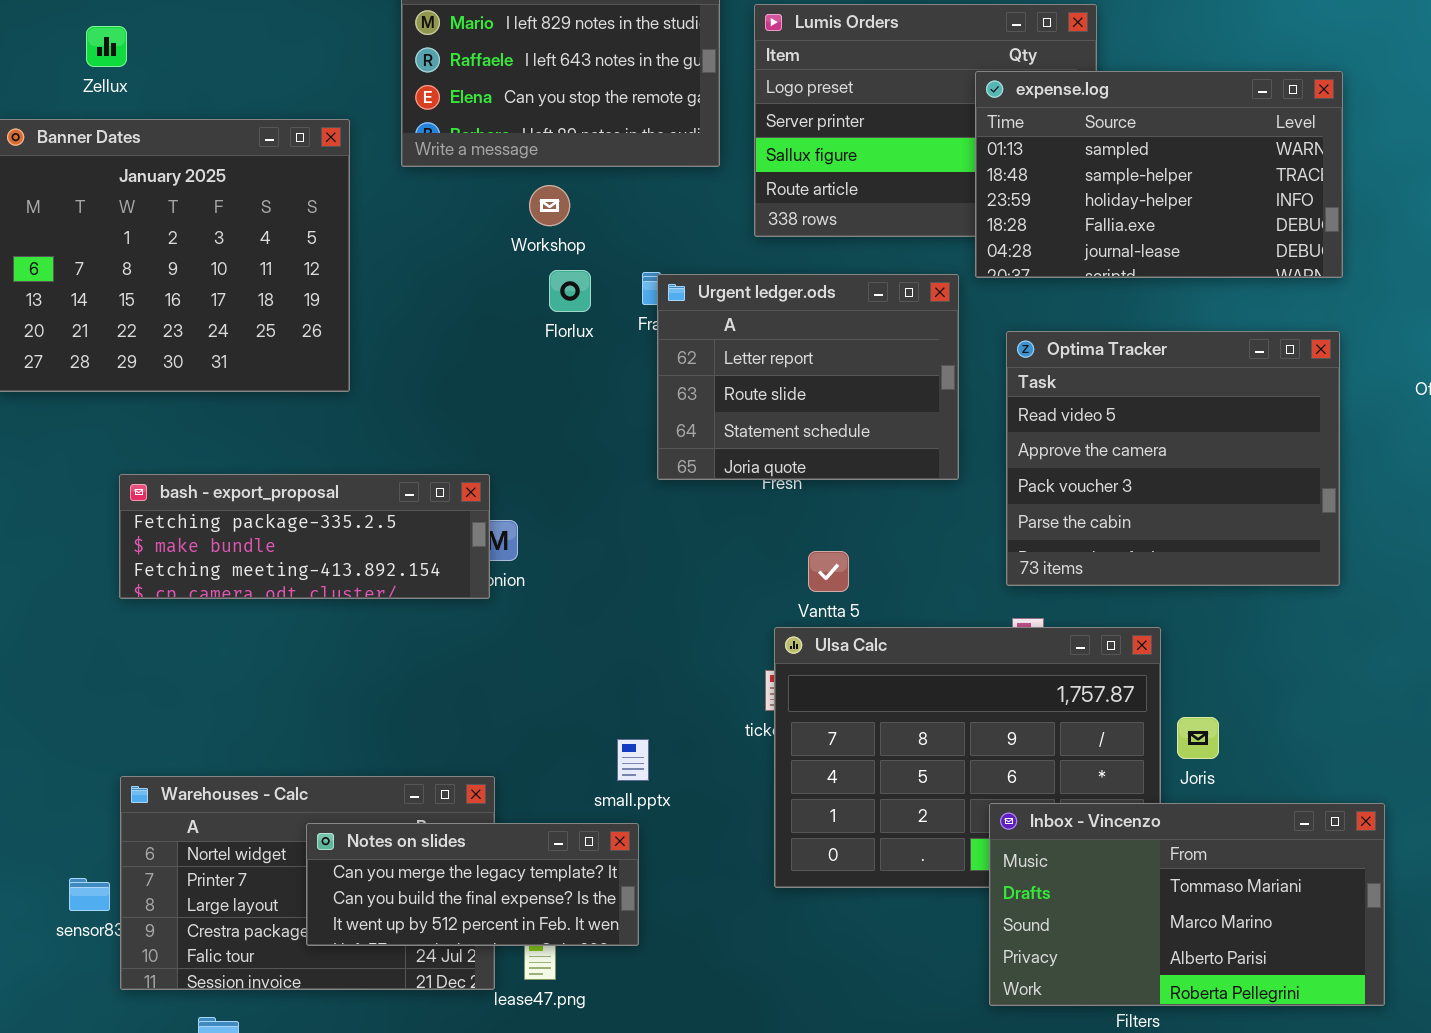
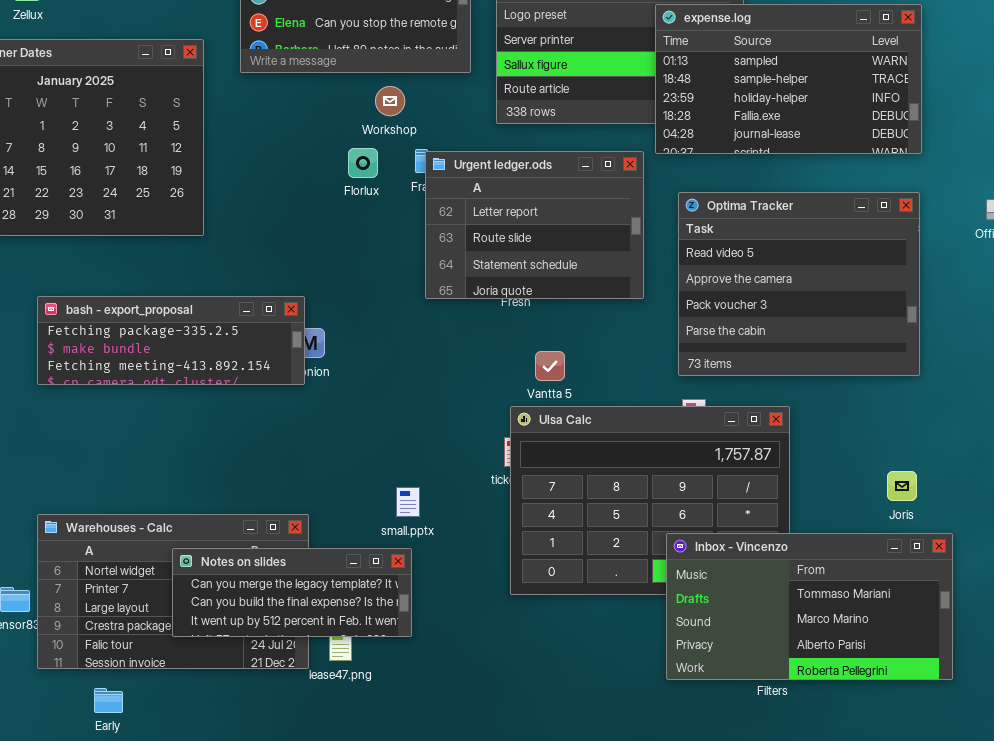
Workshop: [529,185,570,226] -> [375,86,405,116], moved
Joris: [1177,717,1219,759] -> [887,471,917,501], moved

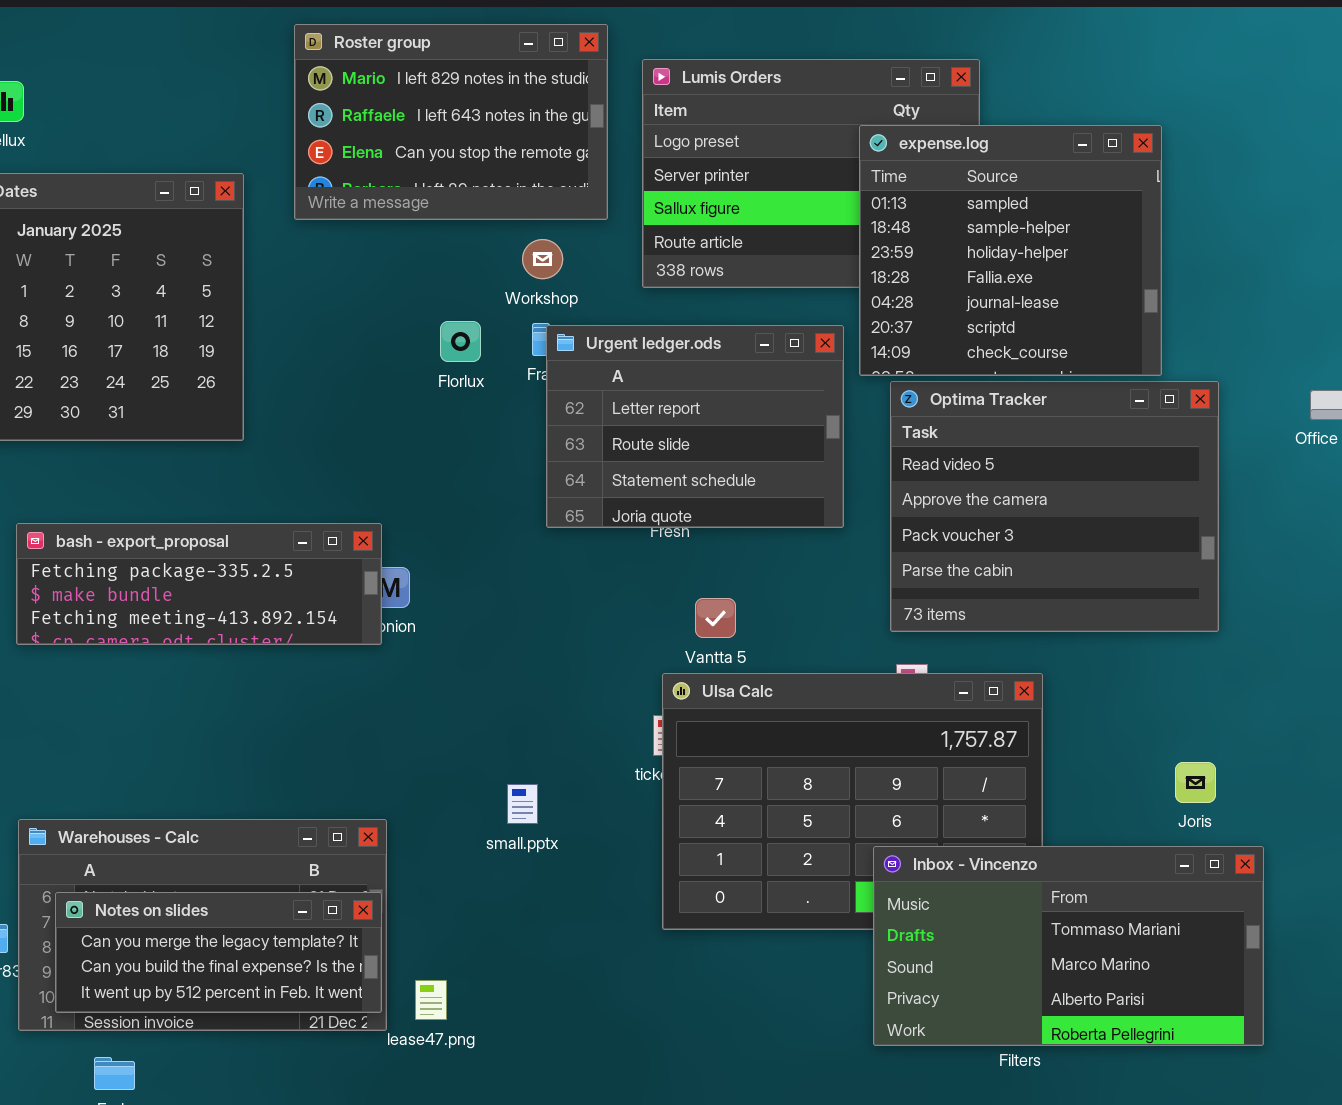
expense.log: [655,4,922,154] -> [859,125,1162,376], resized
Workshop: [375,86,405,116] -> [522,239,563,279], moved
Notes on slides: [172,548,412,637] -> [55,892,382,1013], moved

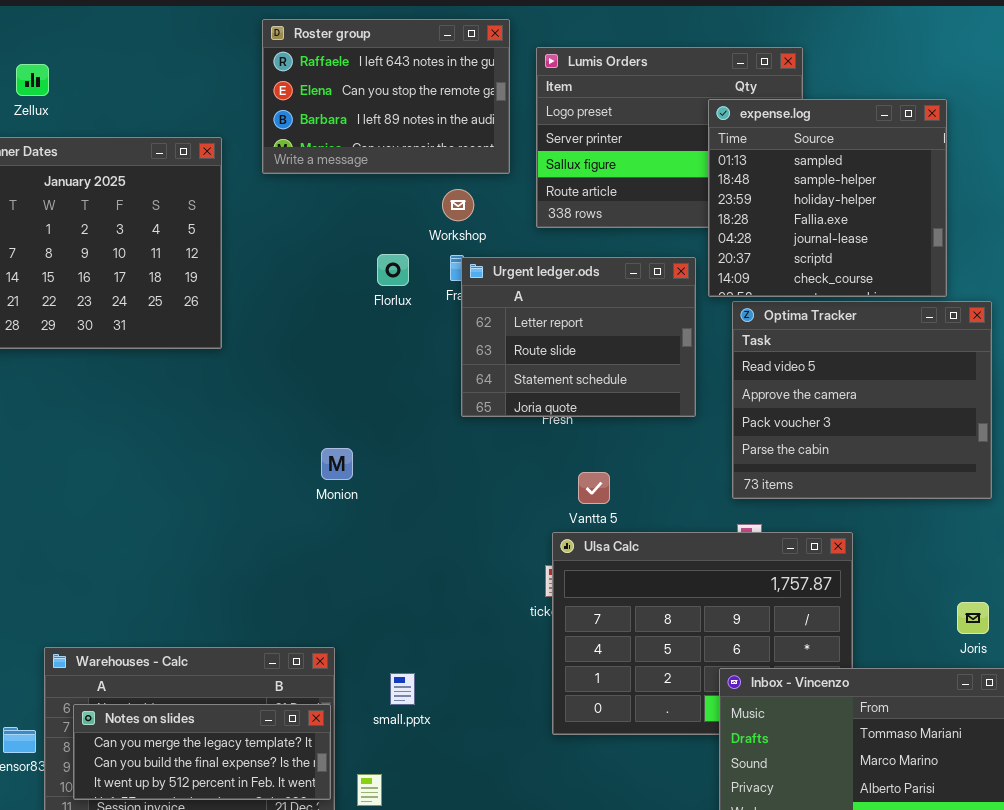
Roster group: [294,24,608,220] -> [262,19,510,174], scrolled down 1 row
bash - export_proposal: [16,523,382,645] -> none, closed
small.pptx: [507,784,538,824] -> [390,673,415,705], moved

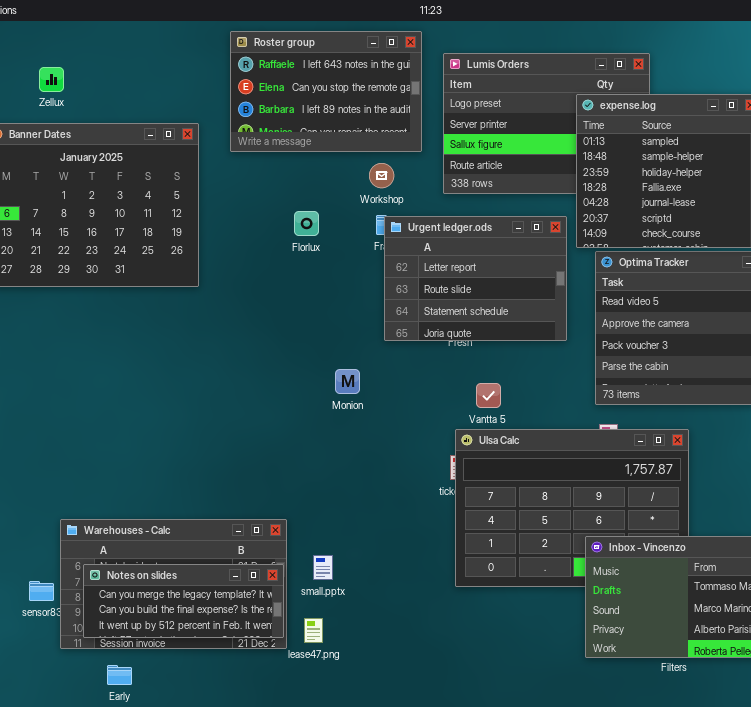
Florlux: [377,254,409,286] -> [294,211,319,236], moved
Monion: [321,448,353,480] -> [335,369,360,394], moved
small.pptx: [390,673,415,705] -> [313,555,333,580], moved

